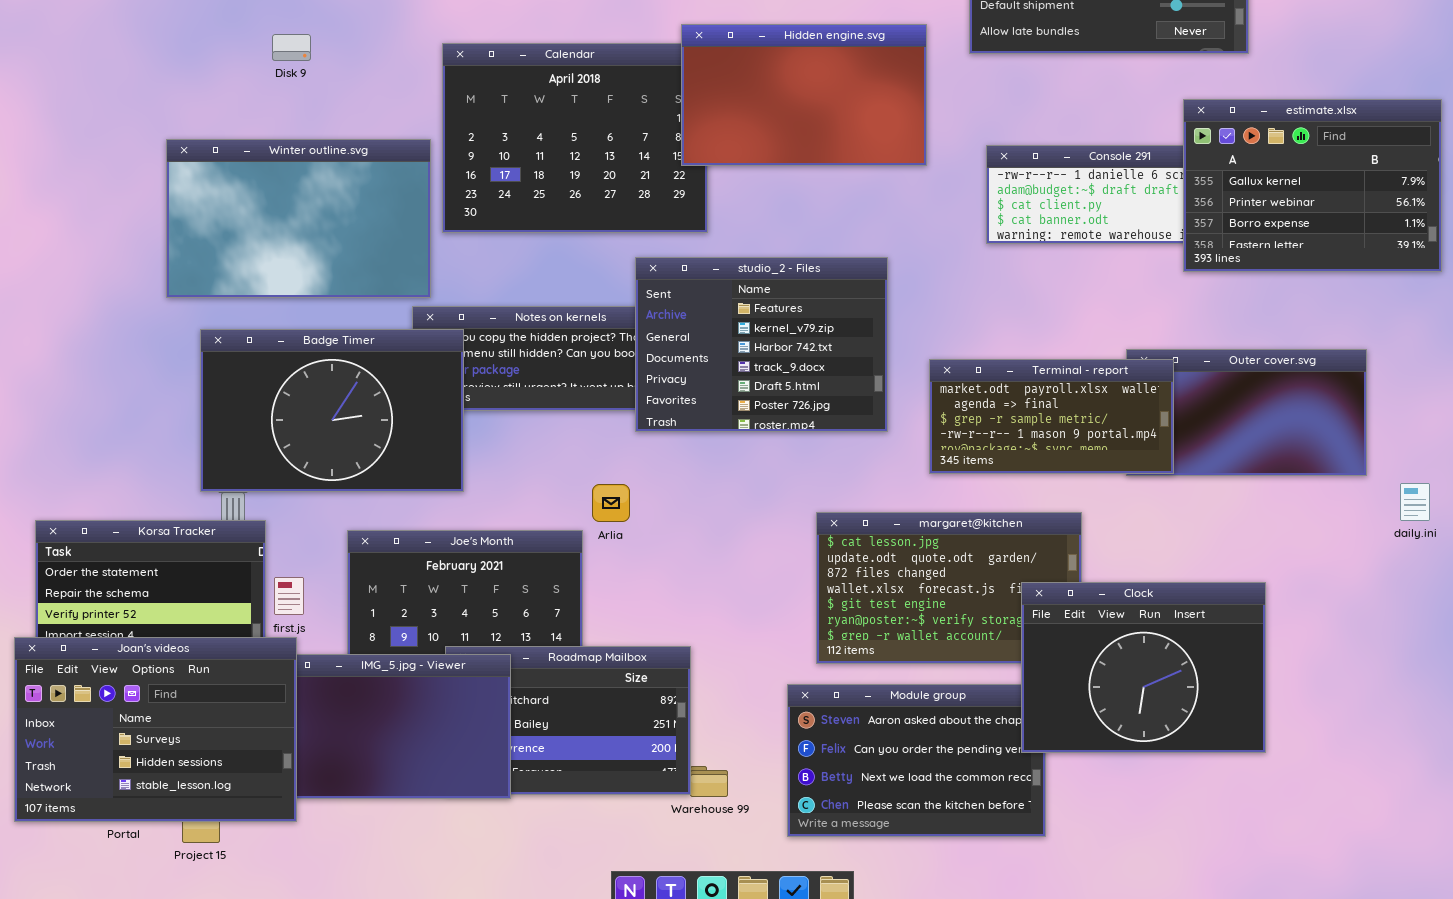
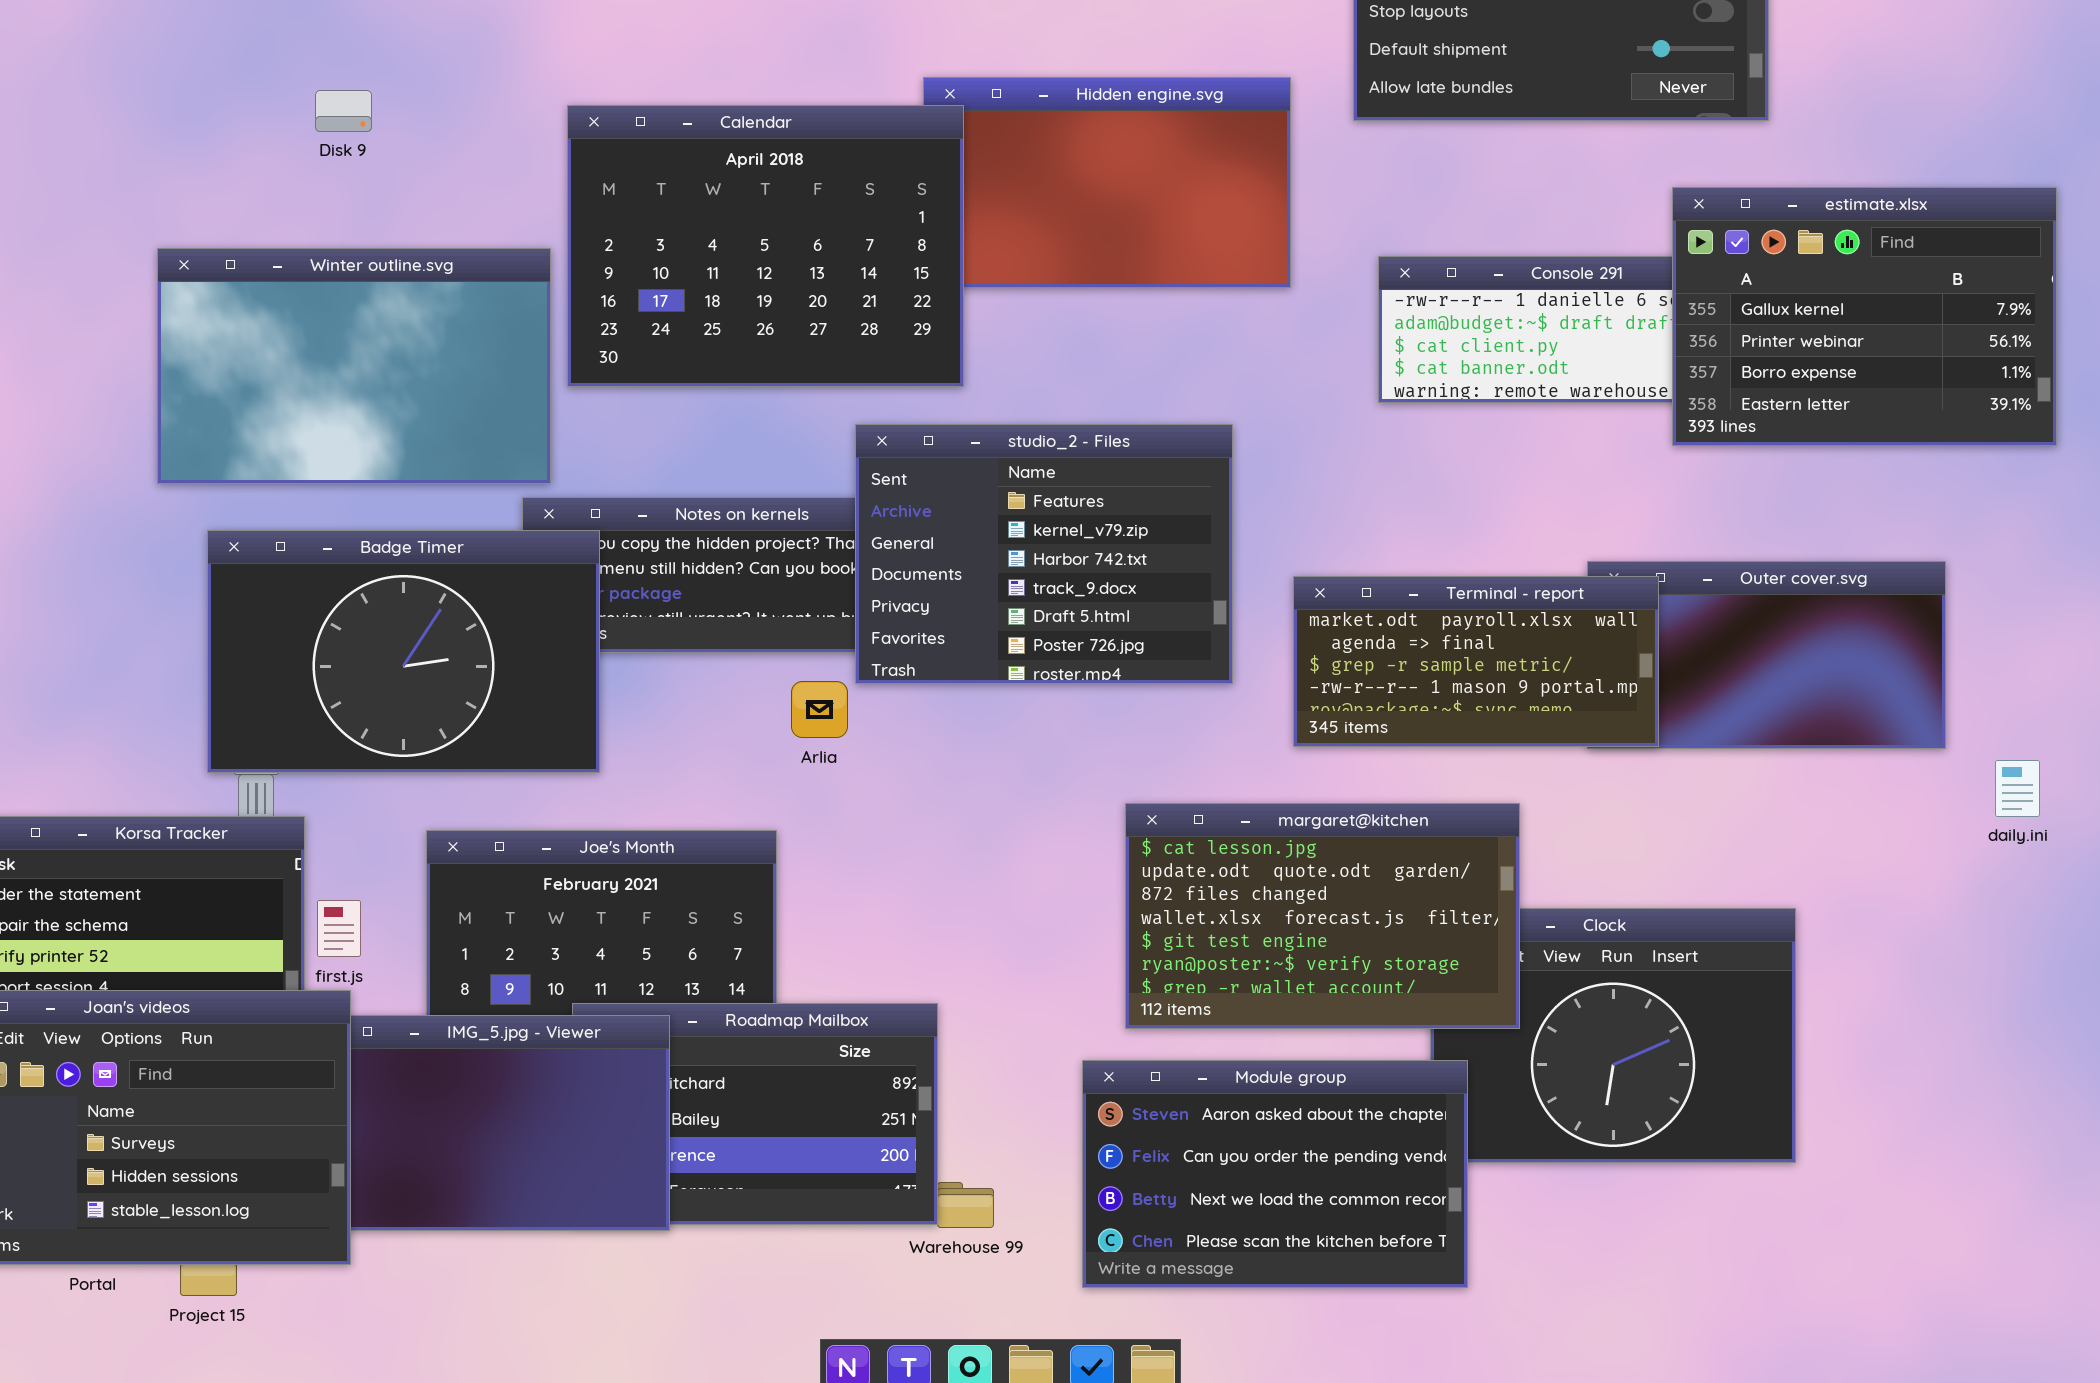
Calendar: [442,43,708,233] -> [567,105,964,387], raised
Arlia: [592,484,630,522] -> [791,681,848,738], moved
margaret@kitchen: [816,512,1082,664] -> [1125,803,1520,1029], raised
Module group: [787,684,1046,837] -> [1082,1060,1468,1288], raised

